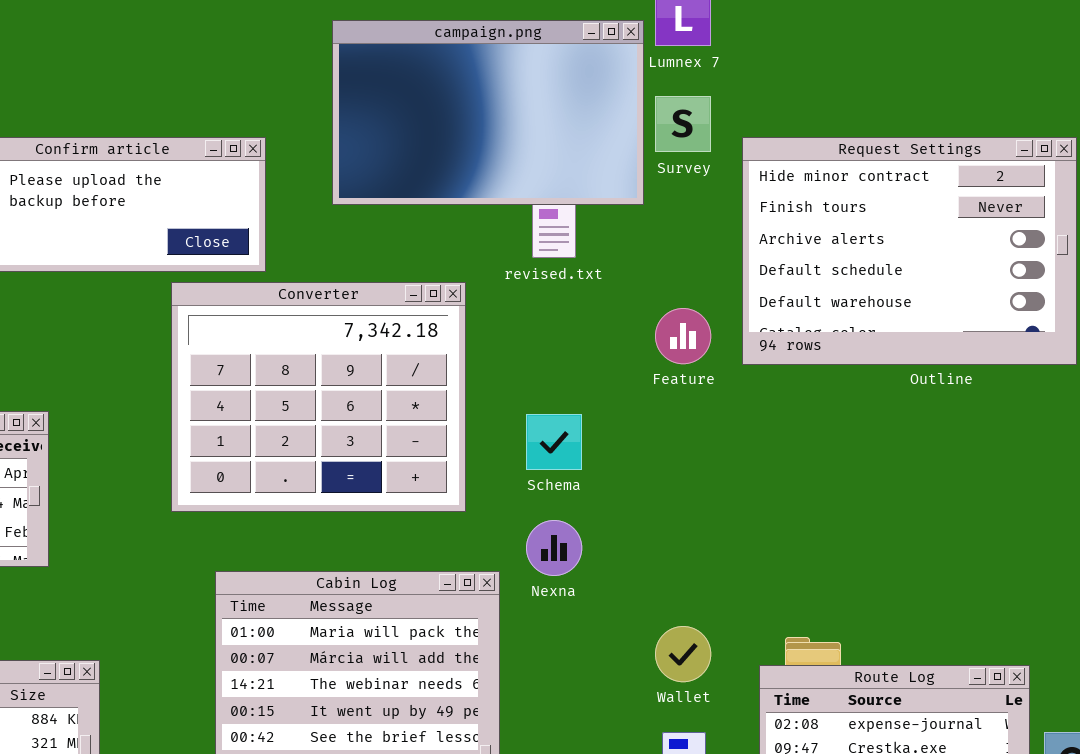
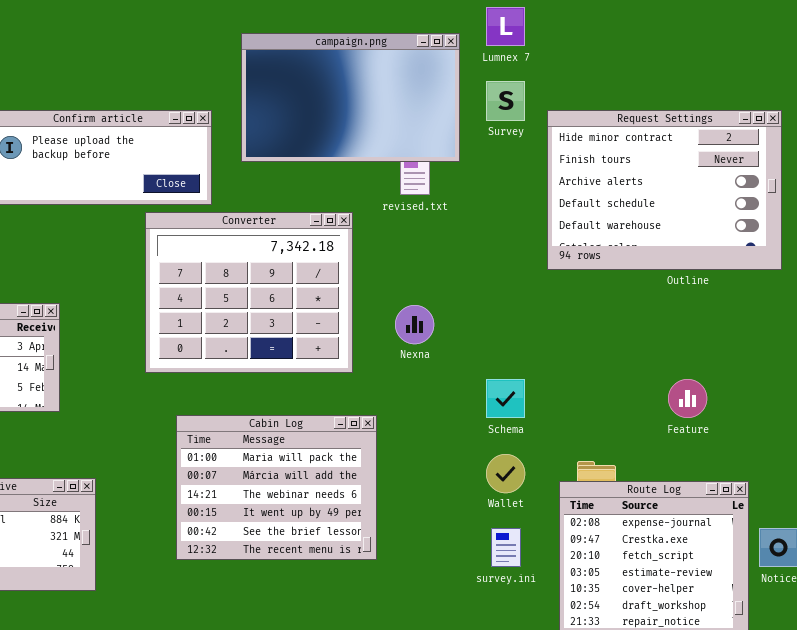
campaign.png: [332,20,644,205] -> [241,33,460,162], moved
Feature: [655,308,711,364] -> [668,379,707,418], moved
Schema: [526,414,582,470] -> [486,379,525,418], moved
Nexna: [526,520,582,576] -> [395,305,434,344], moved

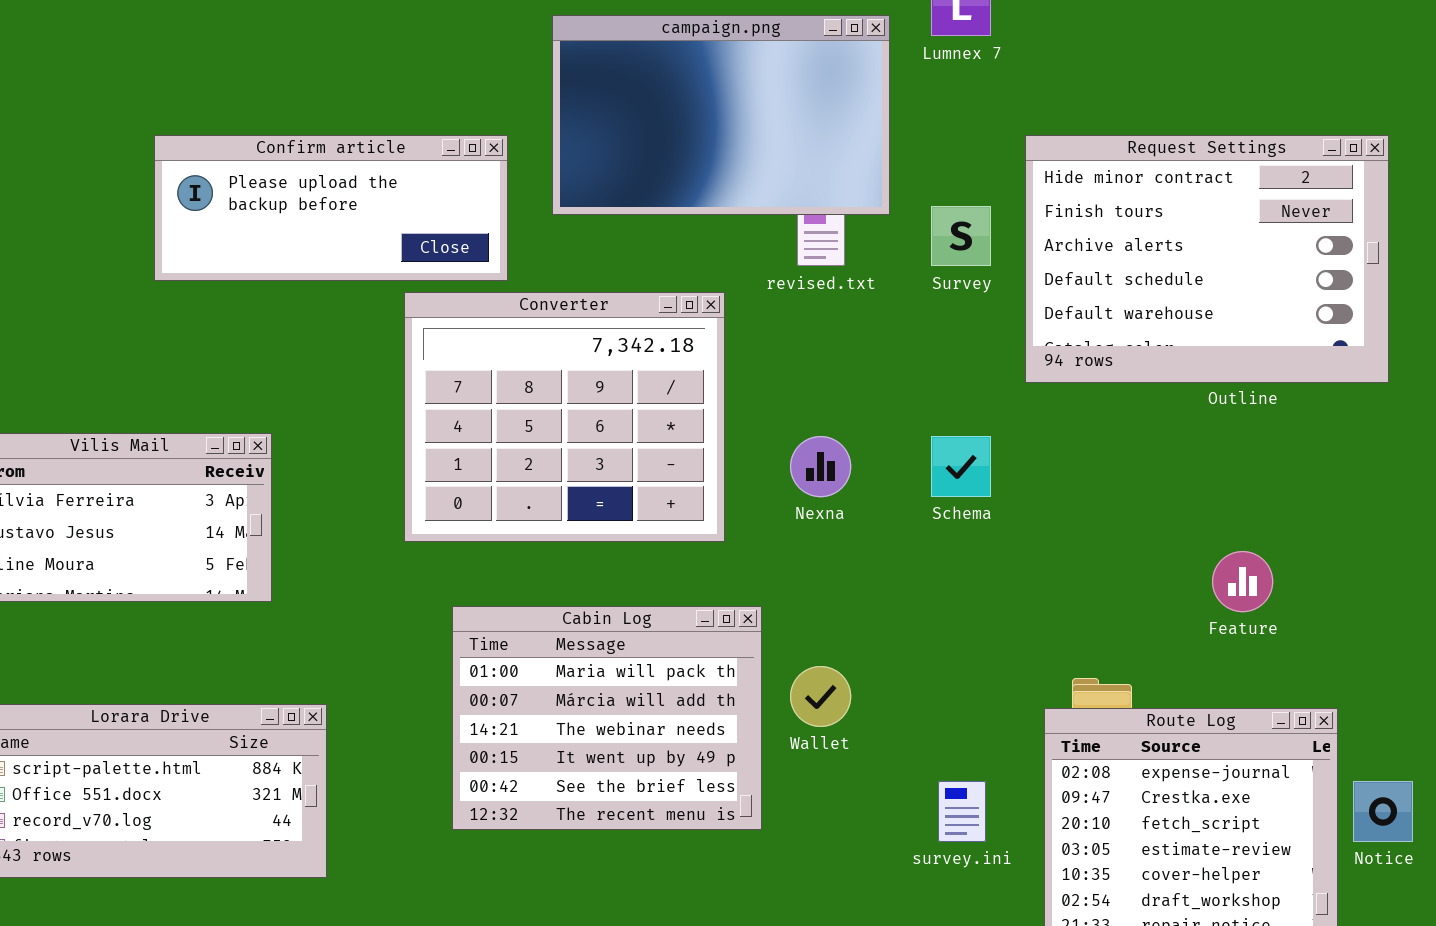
Survey: [486,81,525,121] -> [931,206,991,266], moved
Schema: [486,379,525,418] -> [931,436,991,497], moved
Wallet: [486,454,525,493] -> [790,666,851,727], moved

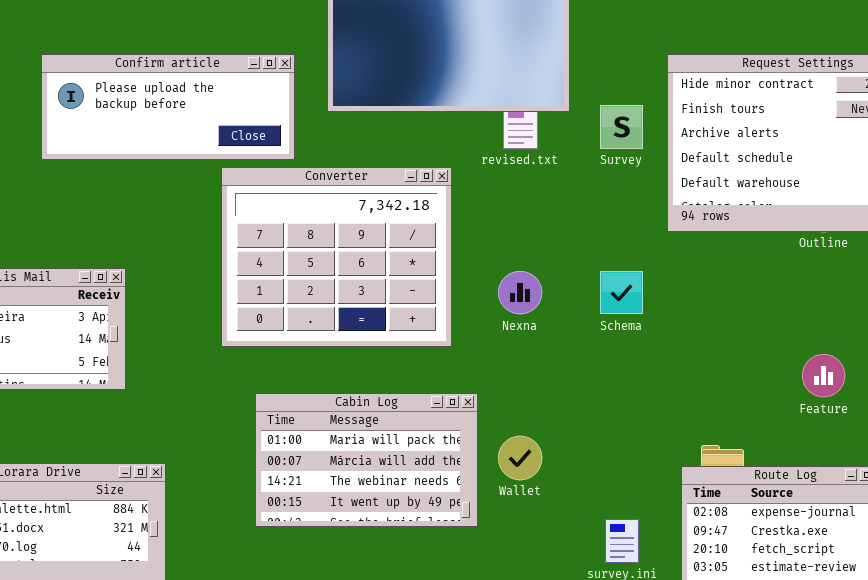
Cabin Log: [452,606,762,830] -> [255,393,478,527], resized

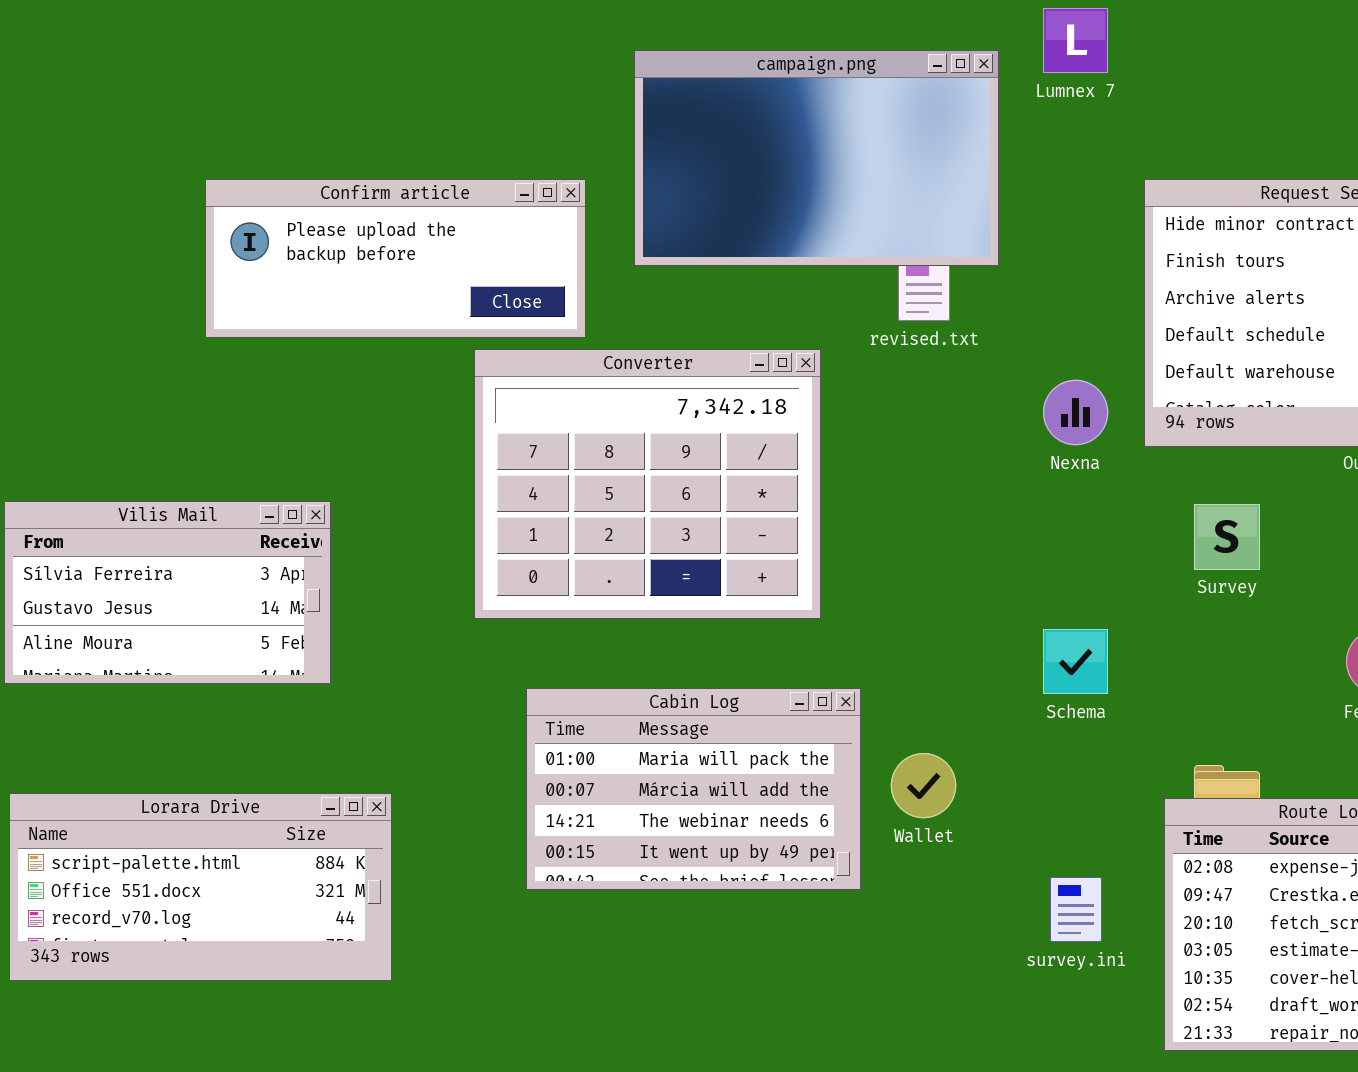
Survey: [600,105,643,149] -> [1194,504,1260,570], moved
Nexna: [498,271,542,314] -> [1043,380,1108,445], moved
Schema: [600,271,643,314] -> [1043,629,1108,694], moved

